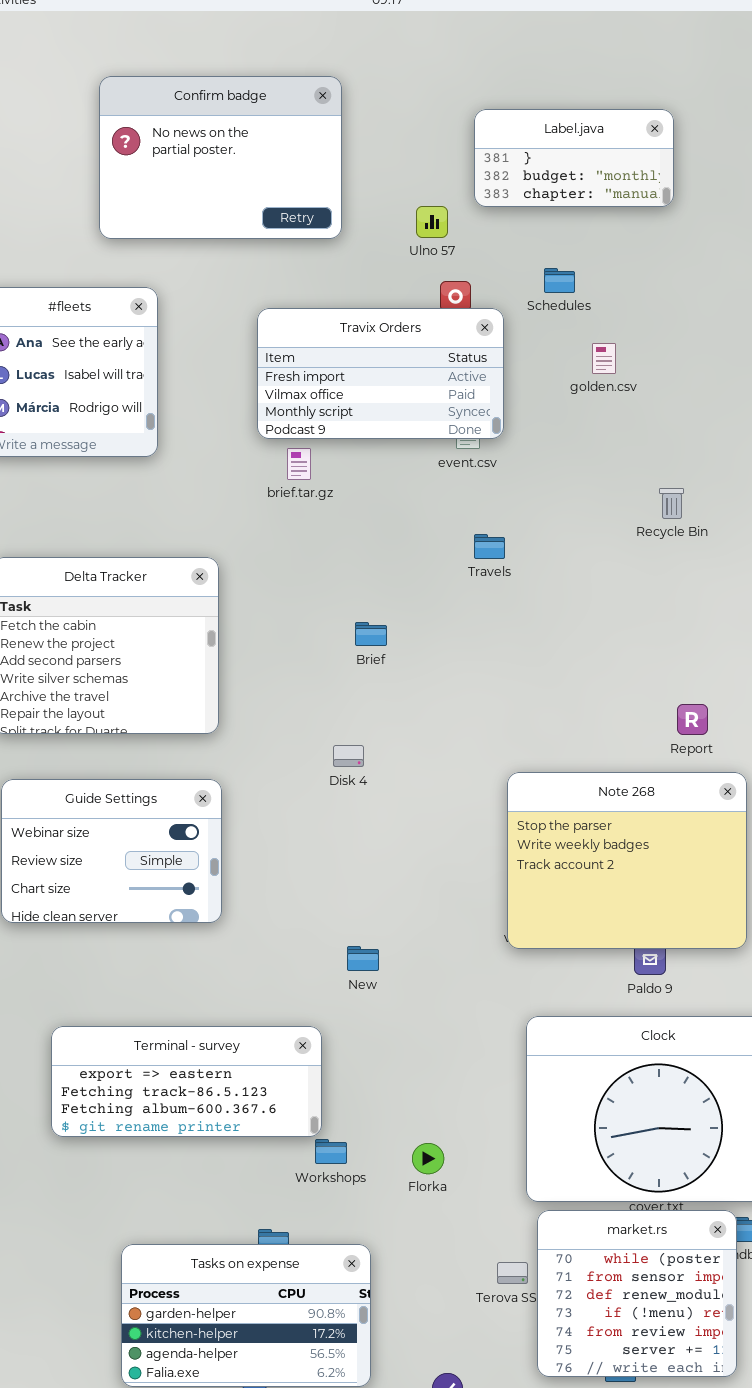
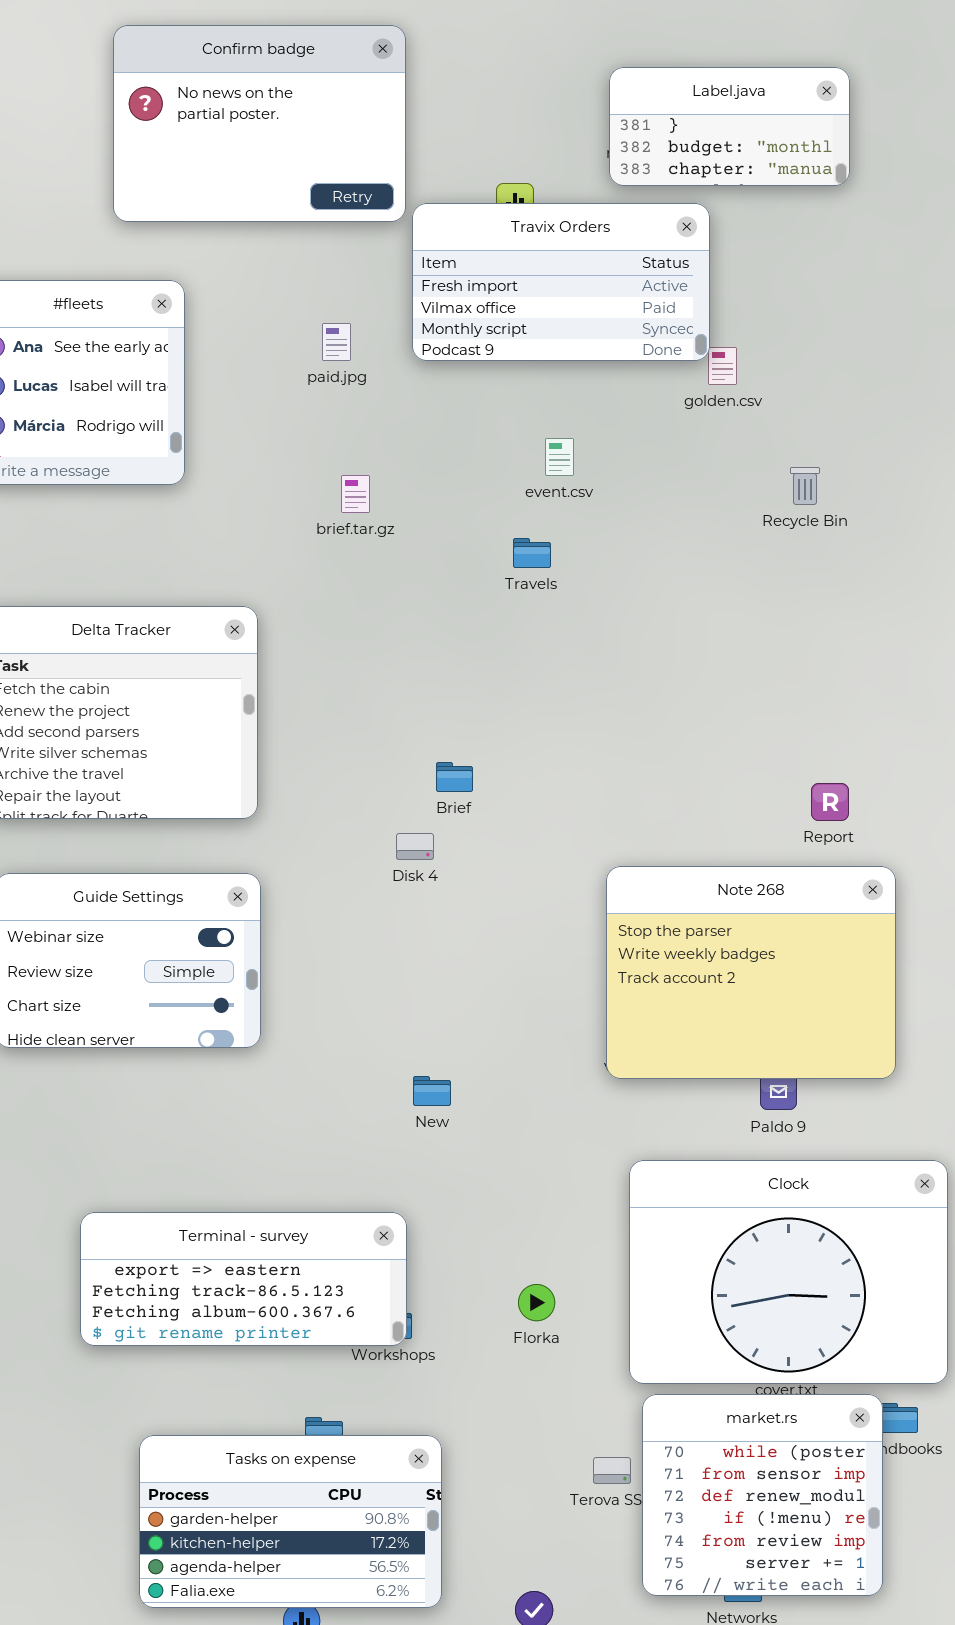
Label.java: [474,109,674,207] -> [609,67,850,186], moved
Travix Orders: [257,308,504,439] -> [412,203,710,361], moved
Recycle Bin: [659,488,684,519] -> [790,467,820,505], moved
Travels: [474,534,505,559] -> [513,538,551,568], moved
Brief: [355,622,387,646] -> [436,762,473,792], moved
Terminal - survey: [51,1026,322,1137] -> [80,1212,407,1346], moved
Florka: [412,1143,444,1174] -> [518,1284,555,1321], moved

